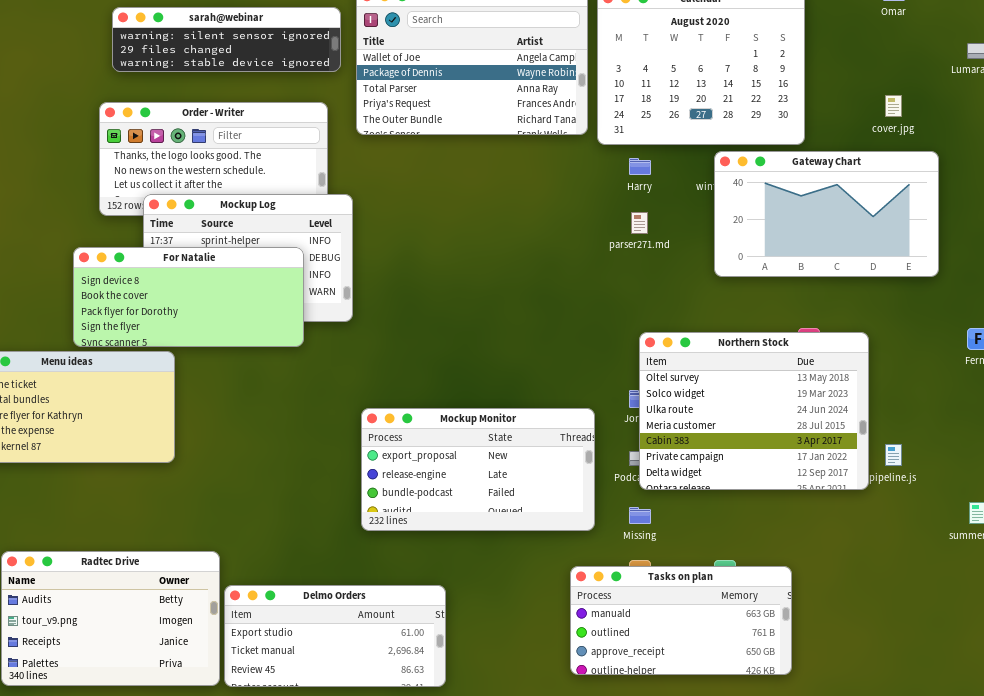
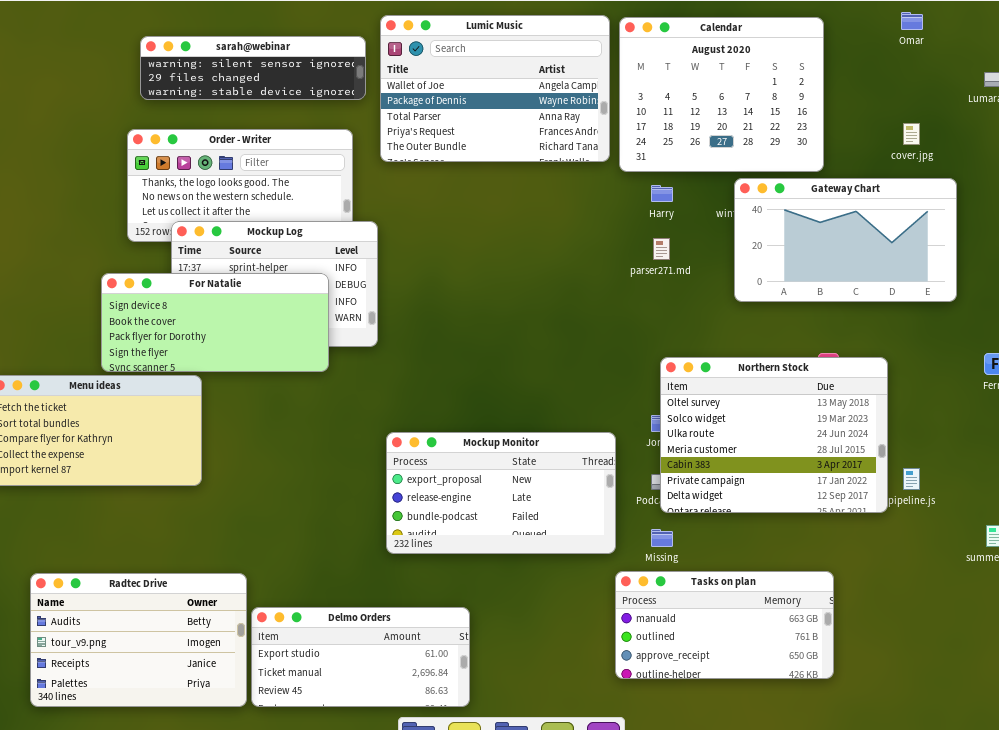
Tasks on plan: [570,566,792,675] -> [615,571,834,679], moved

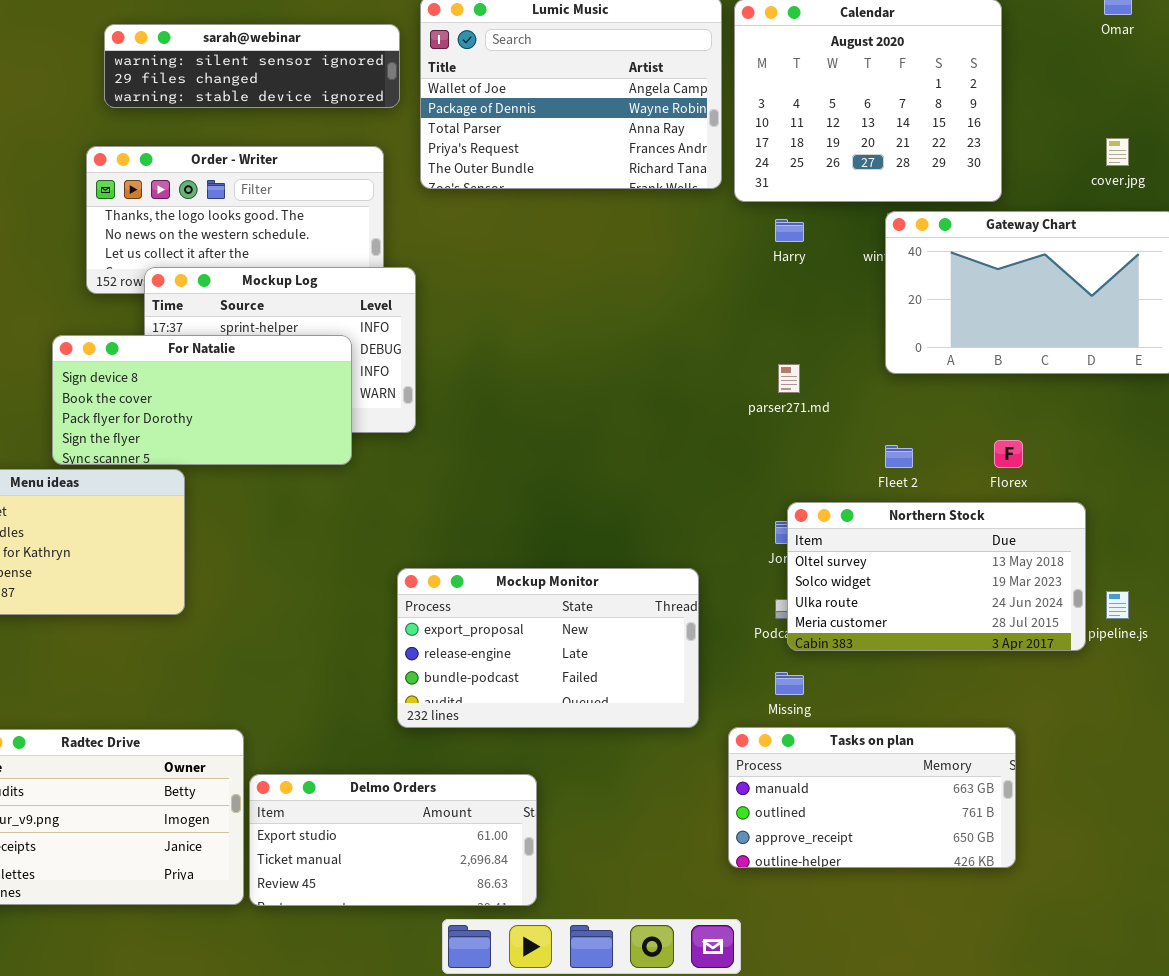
parser271.md: [653,238,670,260] -> [778,364,800,393], moved
Northern Stock: [660,357,888,513] -> [787,502,1086,651], resized
Mockup Monitor: [386,432,616,554] -> [397,568,699,728], moved

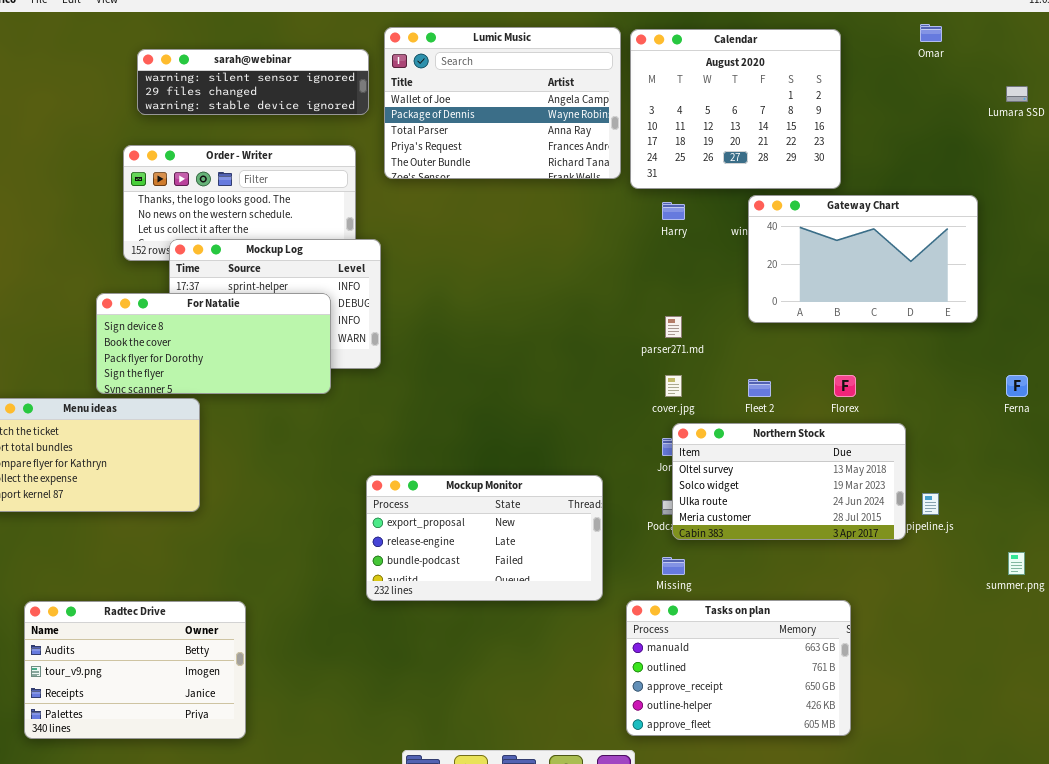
cover.jpg: [1106,138,1129,166] -> [665,375,682,397], moved
Tasks on plan: [728,727,1016,868] -> [626,600,851,736], resized
Delmo Orders: [249,774,537,906] -> none, closed

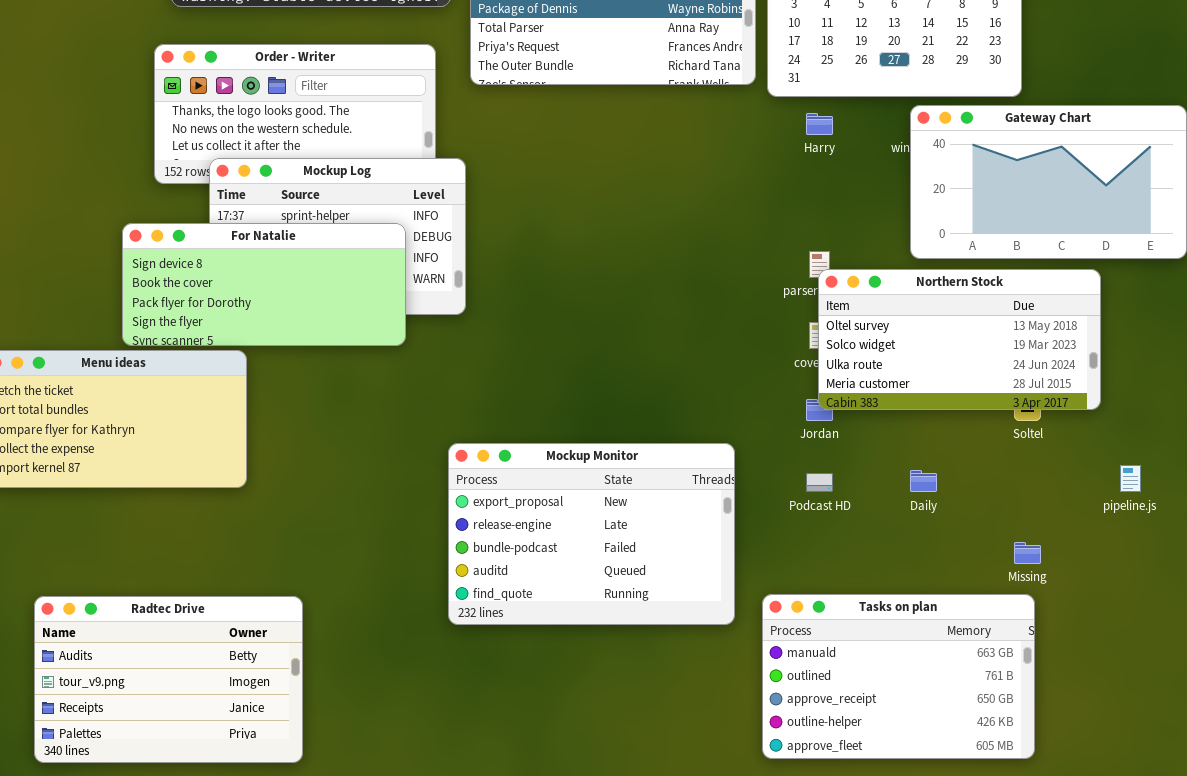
Northern Stock: [672,423,906,540] -> [818,269,1101,410], moved
Mockup Monitor: [366,475,603,601] -> [448,443,735,625], resized
Missing: [662,557,685,575] -> [1014,542,1041,564], moved

